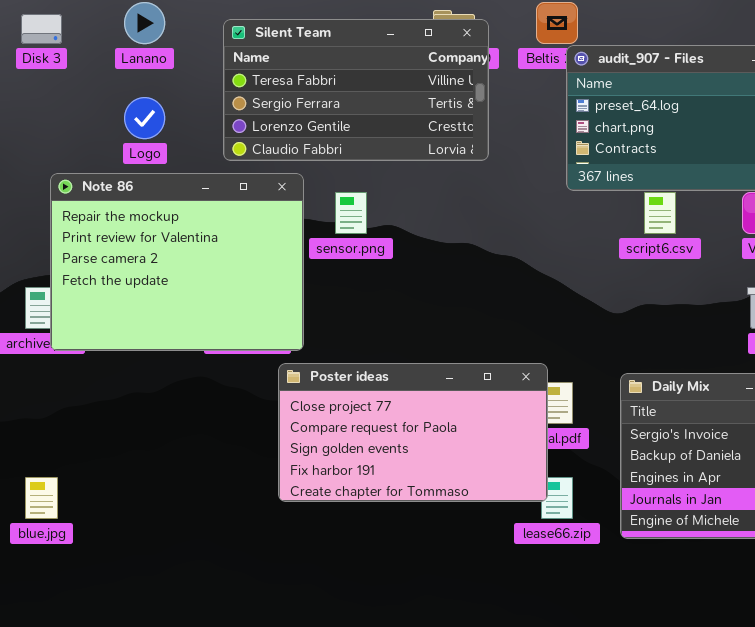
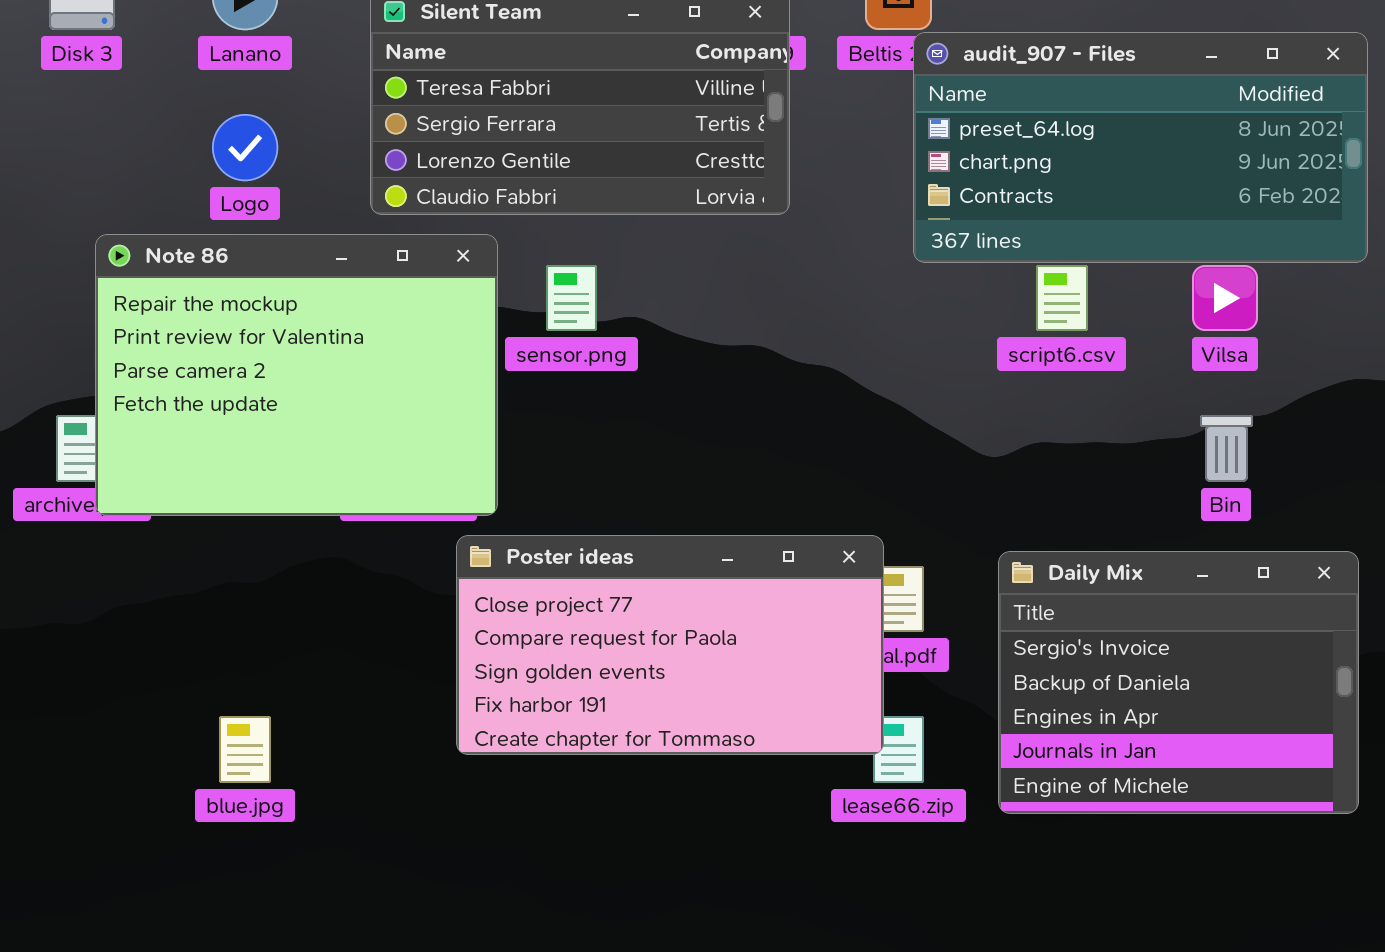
blue.jpg: [25,477,58,519] -> [219,716,271,783], moved

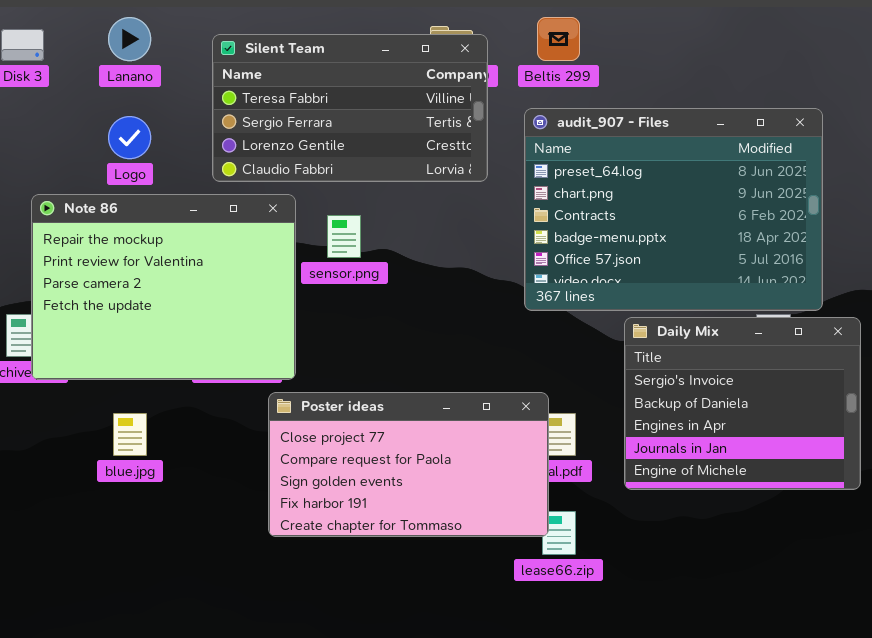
audit_907 - Files: [913,32,1368,263] -> [524,108,823,311], moved, resized
Daily Mix: [998,551,1359,814] -> [624,317,861,490], moved
blue.jpg: [219,716,271,783] -> [113,413,147,456], moved

